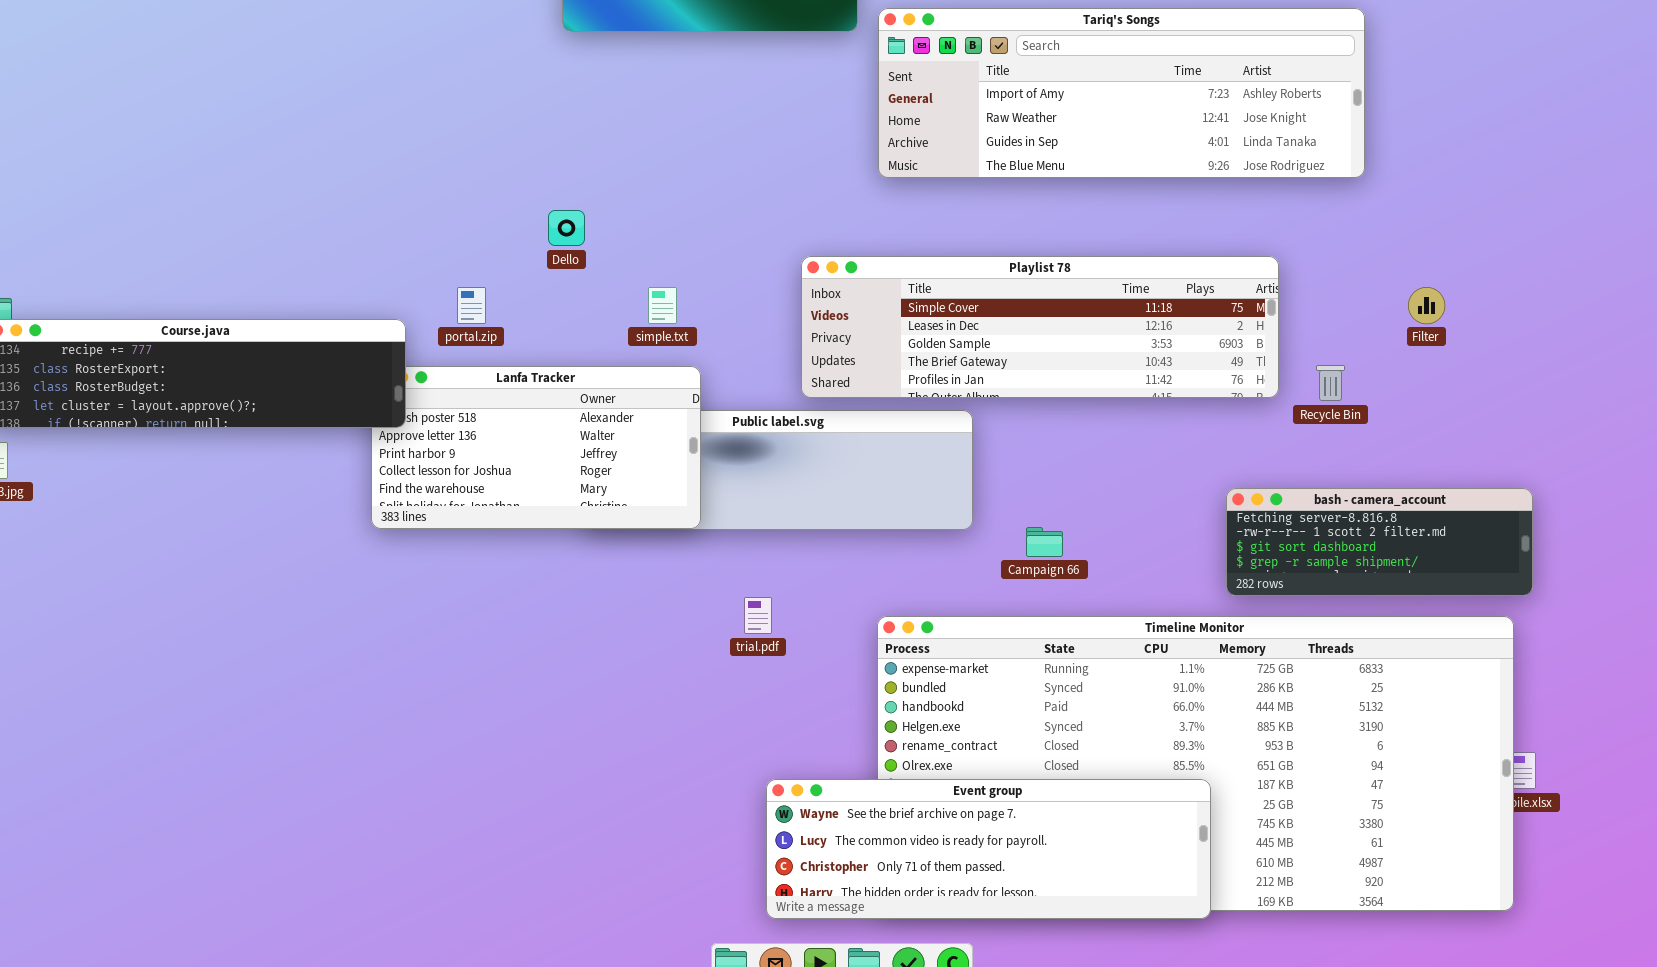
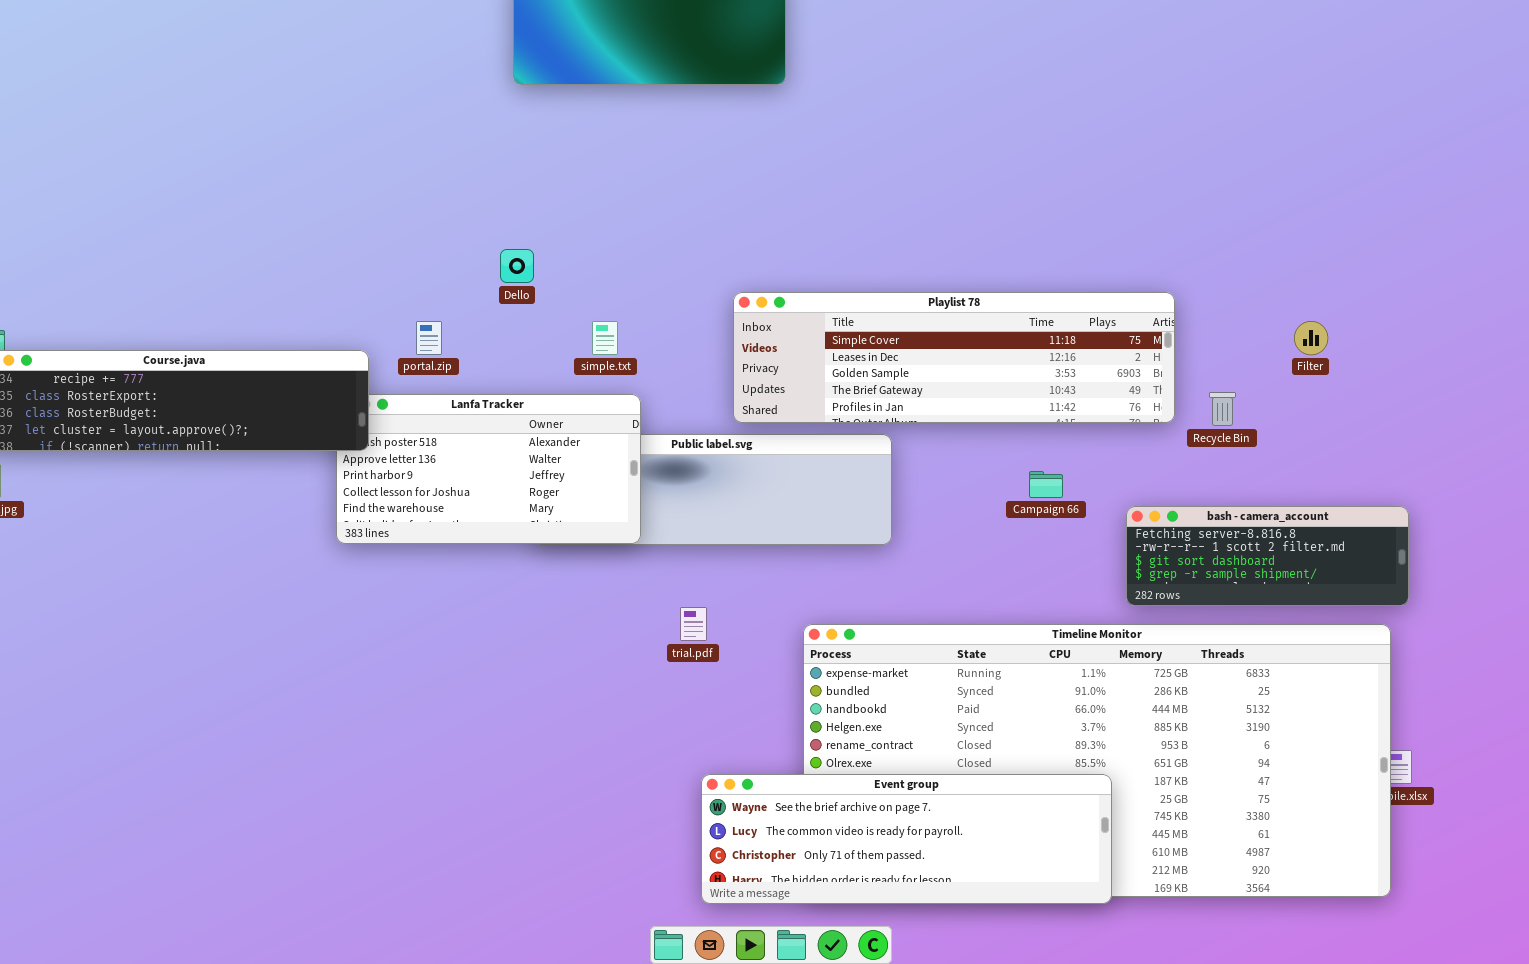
Tariq's Songs: [878,8,1365,178] -> none, closed
Campaign 66: [1026,527,1063,557] -> [1029,471,1063,498], moved

